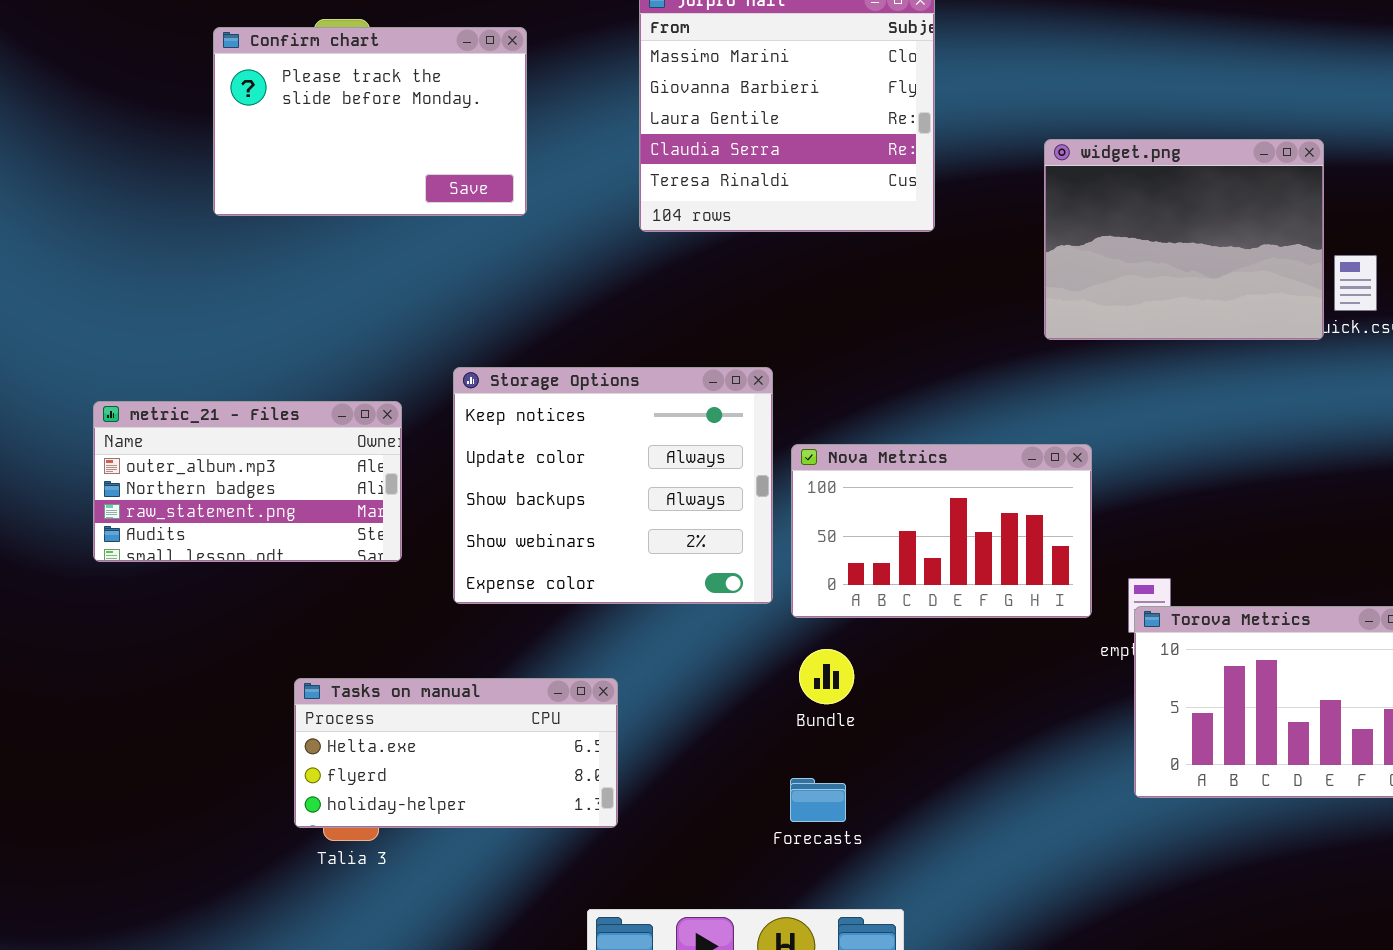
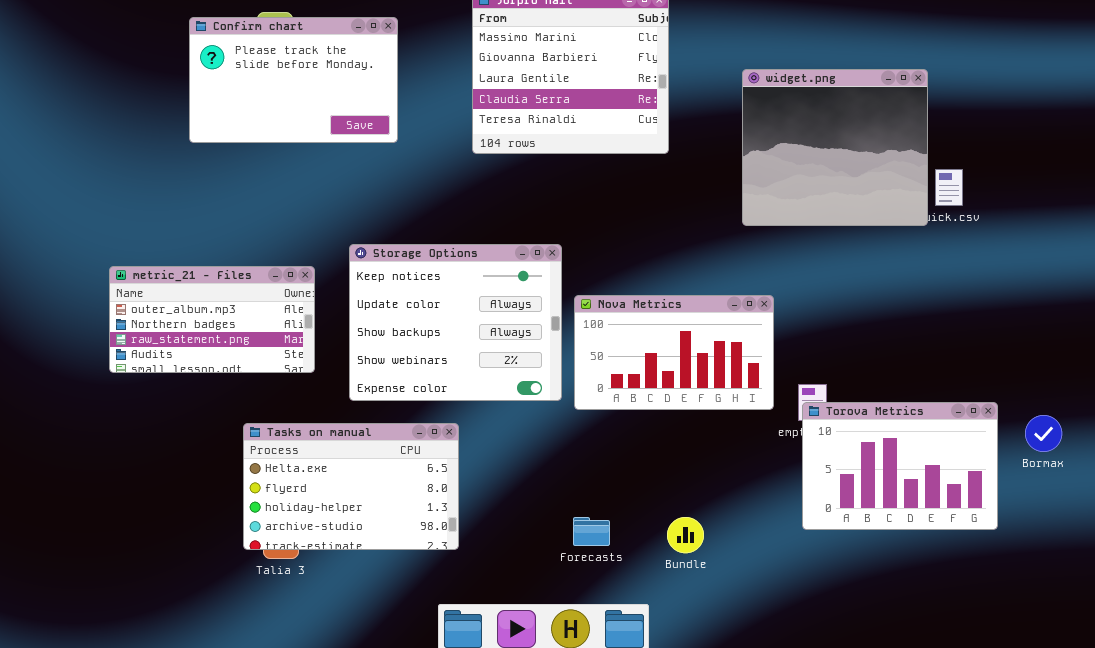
widget.png: [1044,139,1324,340] -> [742,69,928,226], resized
Bundle: [799,649,854,704] -> [667,517,704,553], moved
Tasks on manual: [294,678,618,828] -> [243,423,459,550], resized

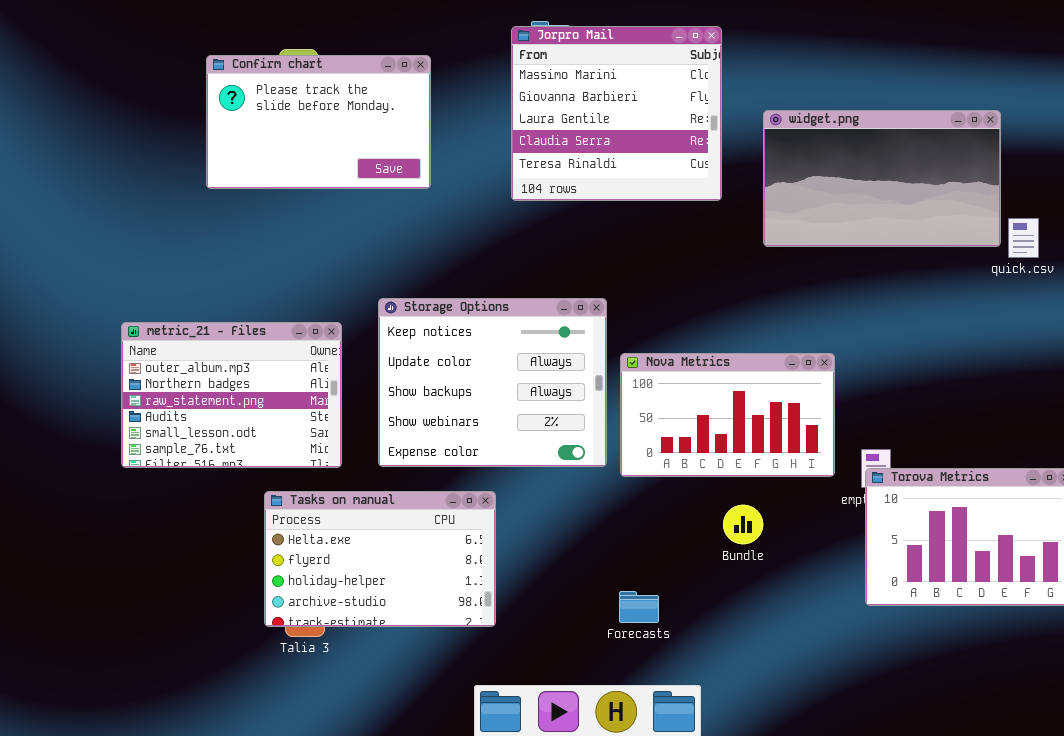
widget.png: [742,69,928,226] -> [763,110,1001,247], resized
metric_21 - Files: [109,266,315,373] -> [121,322,342,468], resized
Bundle: [667,517,704,553] -> [723,505,763,544], moved

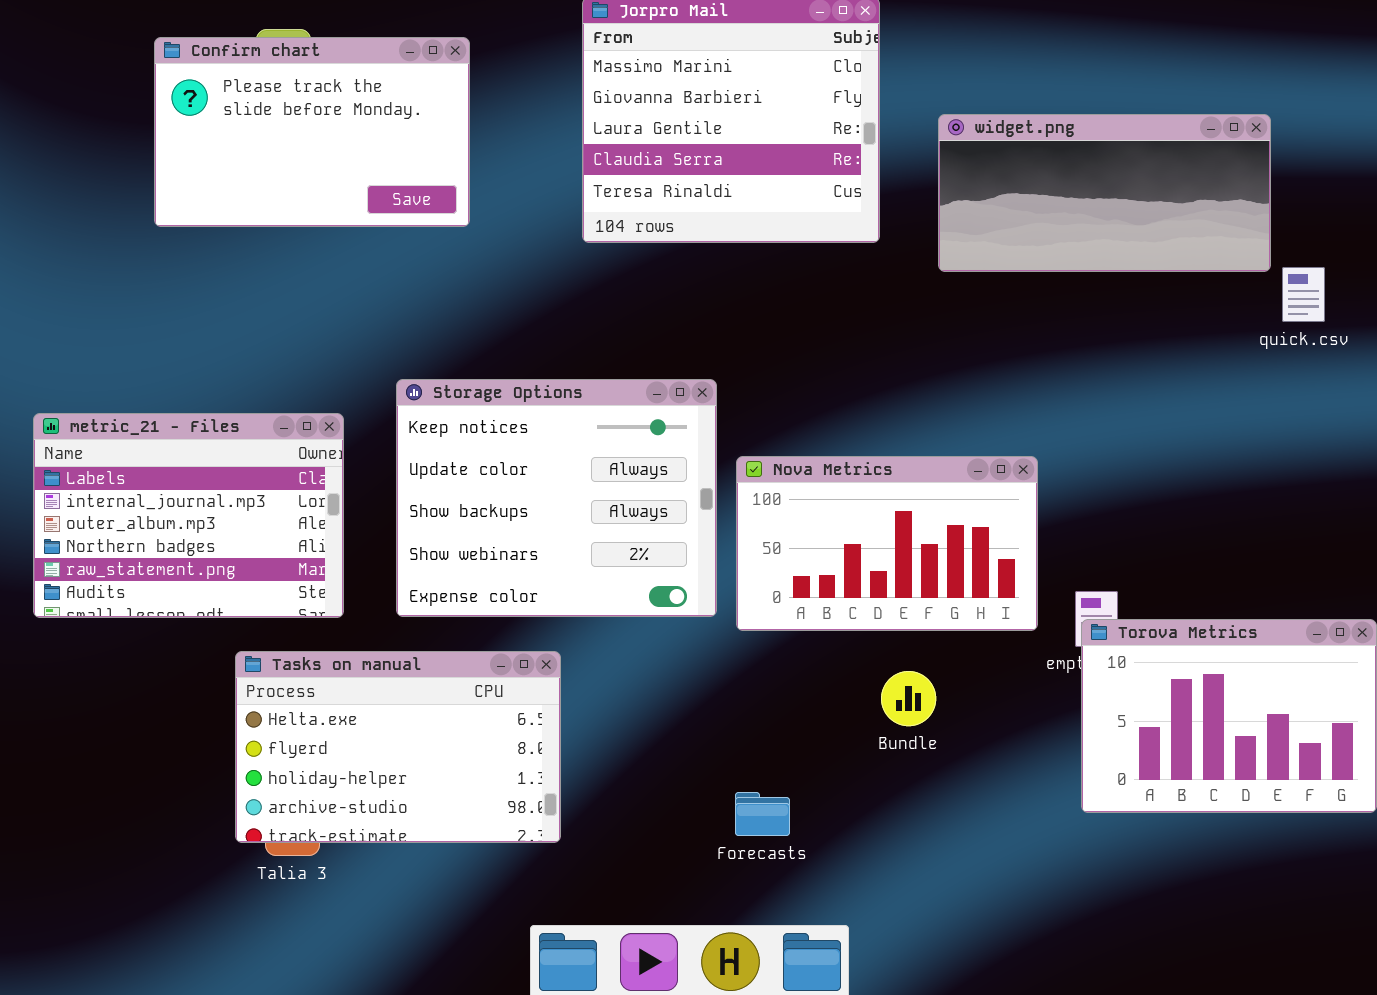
widget.png: [763,110,1001,247] -> [938,114,1271,272], resized
metric_21 - Files: [121,322,342,468] -> [33,413,344,618], scrolled up 2 rows

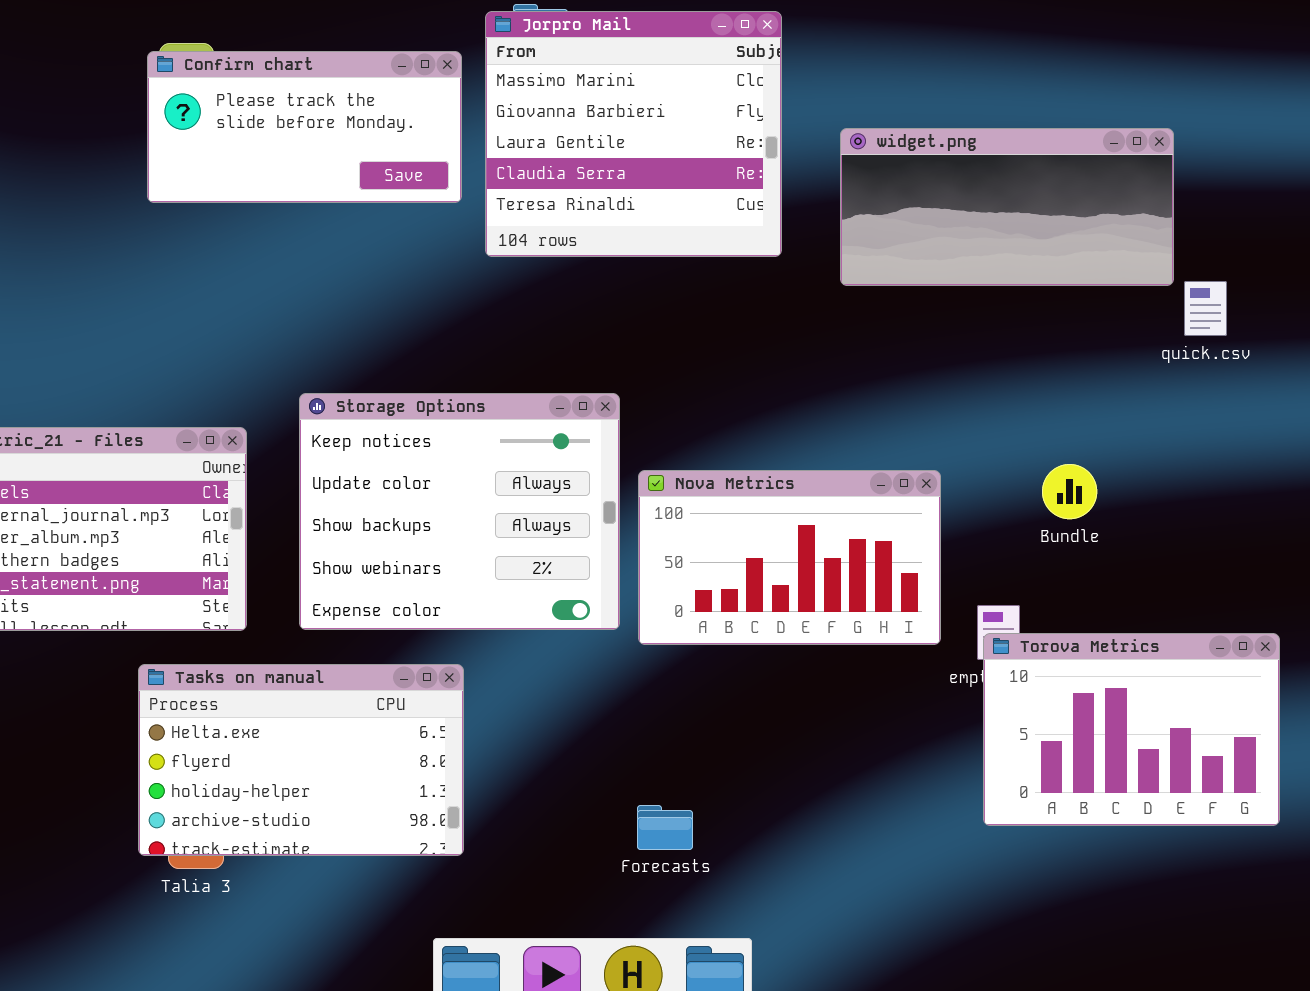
Confirm chart: [154,37,470,227] -> [147,51,462,203], moved, resized
Bundle: [881,671,936,726] -> [1042,464,1097,519], moved

